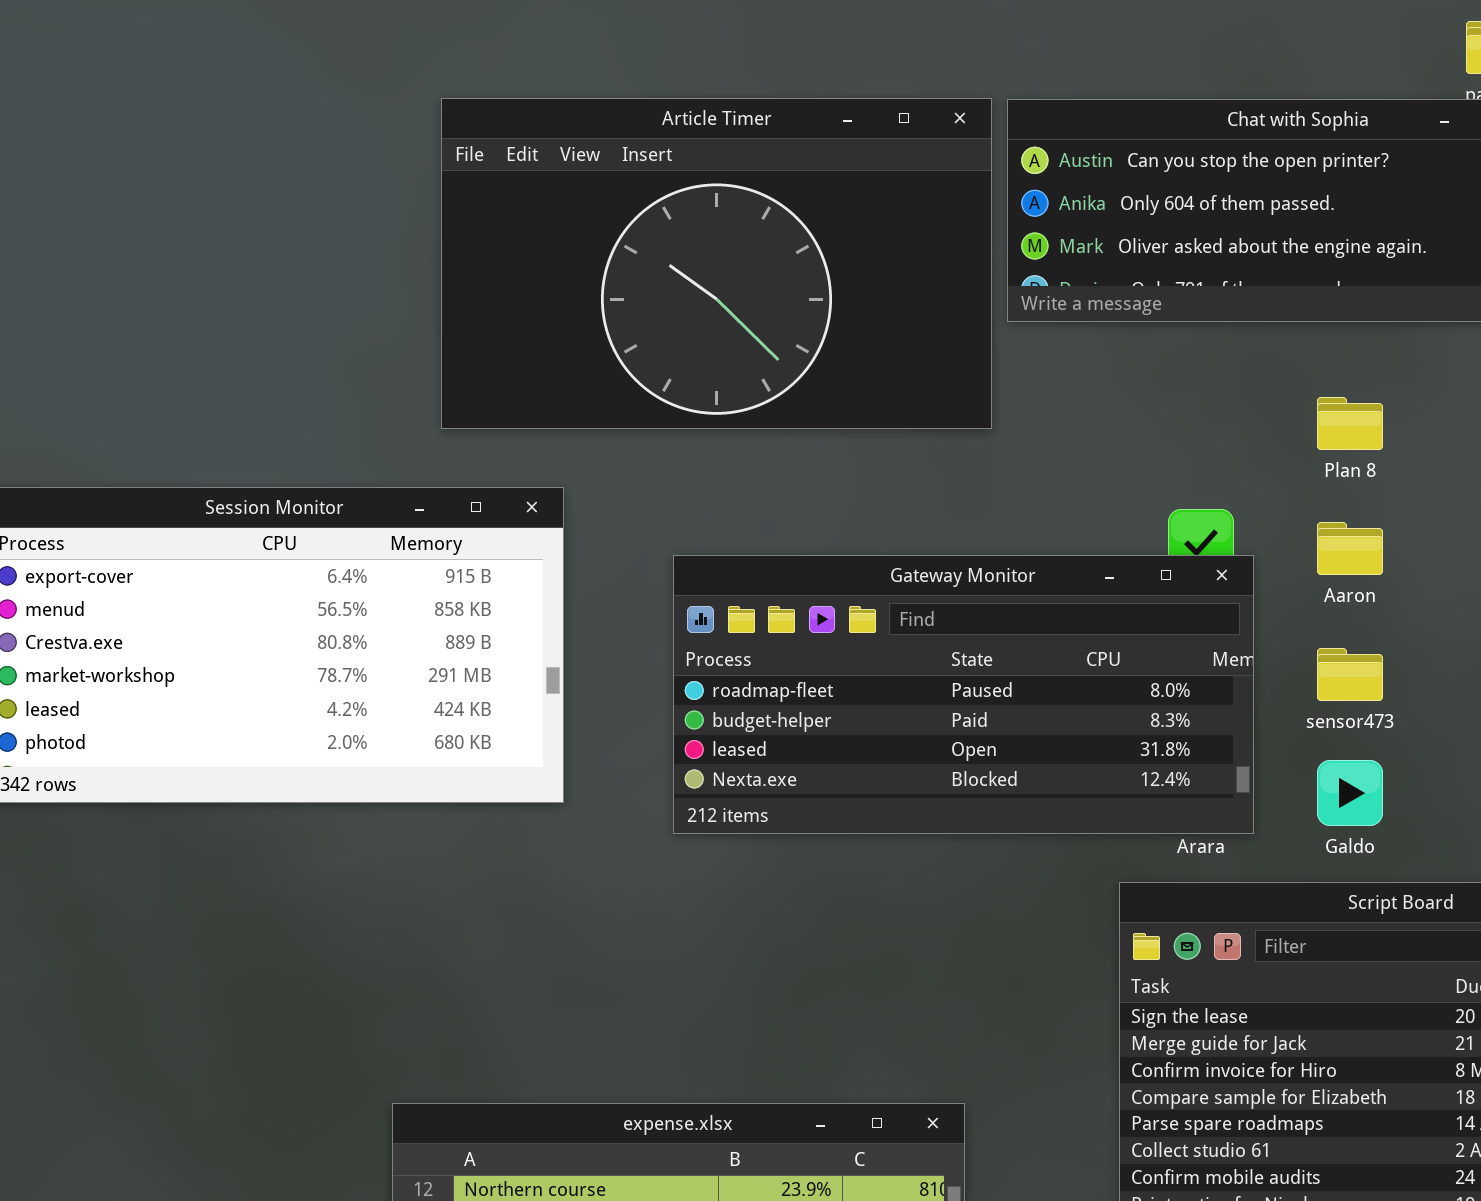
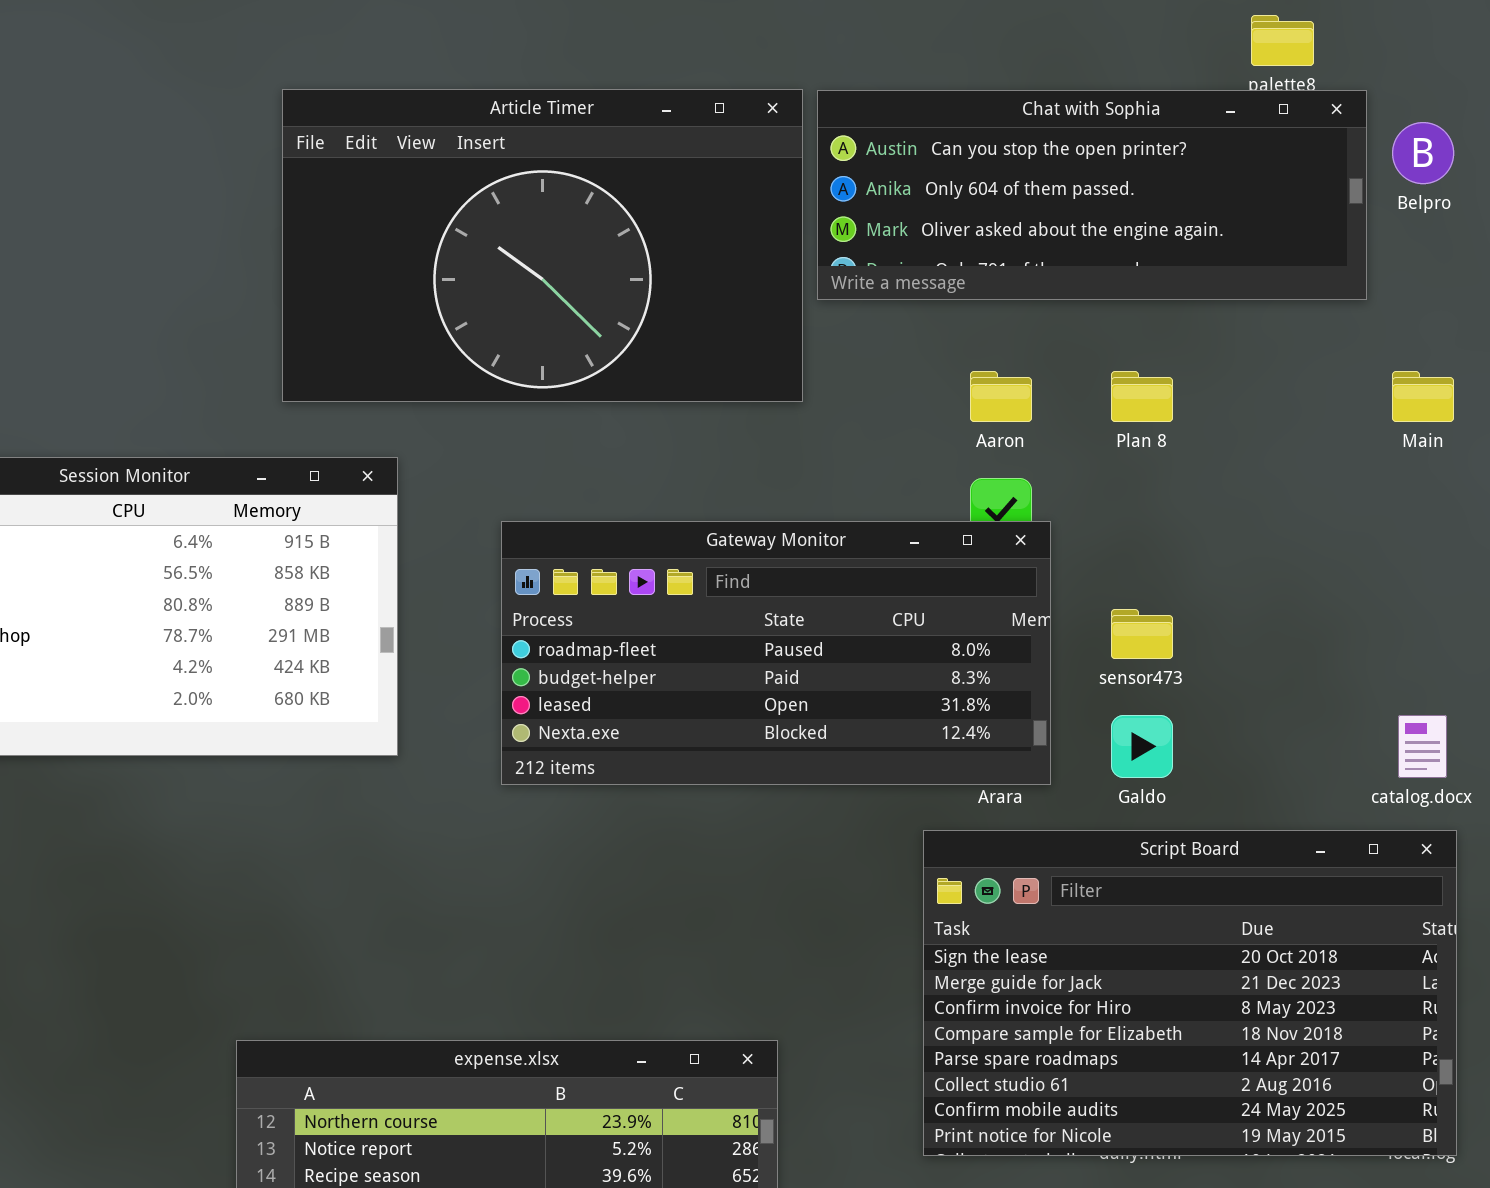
Aaron: [1317,522,1383,575] -> [970,371,1032,422], moved

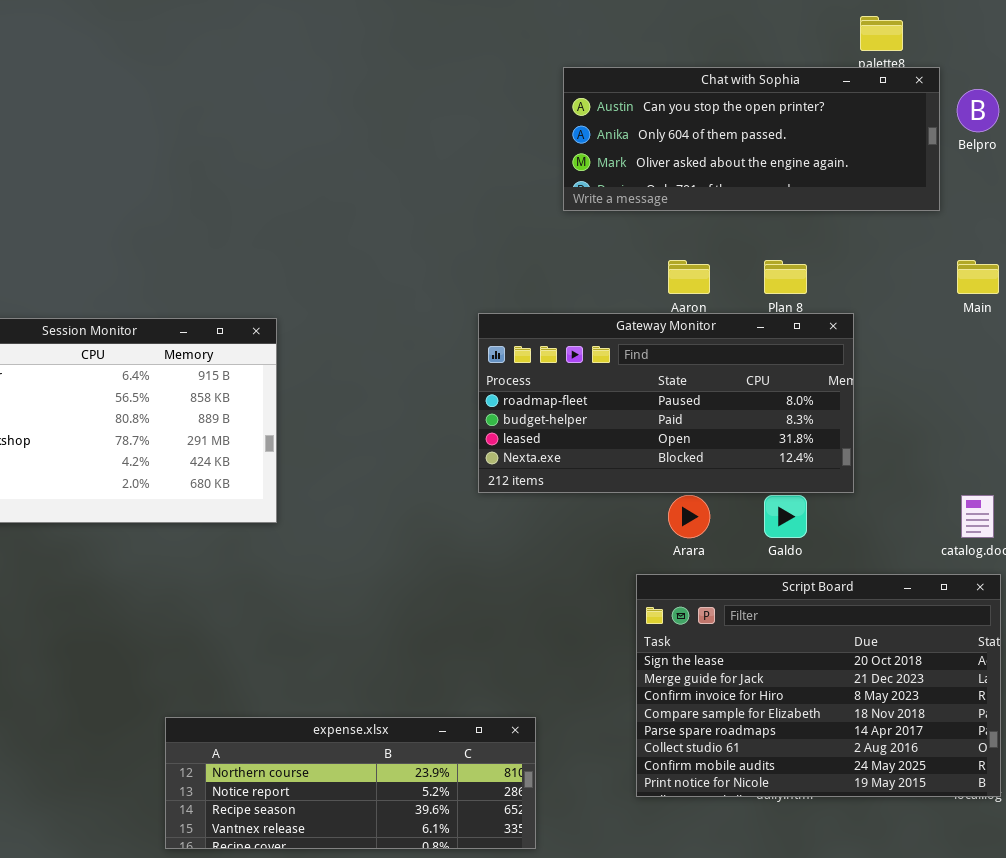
Article Timer: [282,89,803,402] -> none, closed
Gateway Monitor: [501,521,1051,785] -> [478,313,854,493], moved

